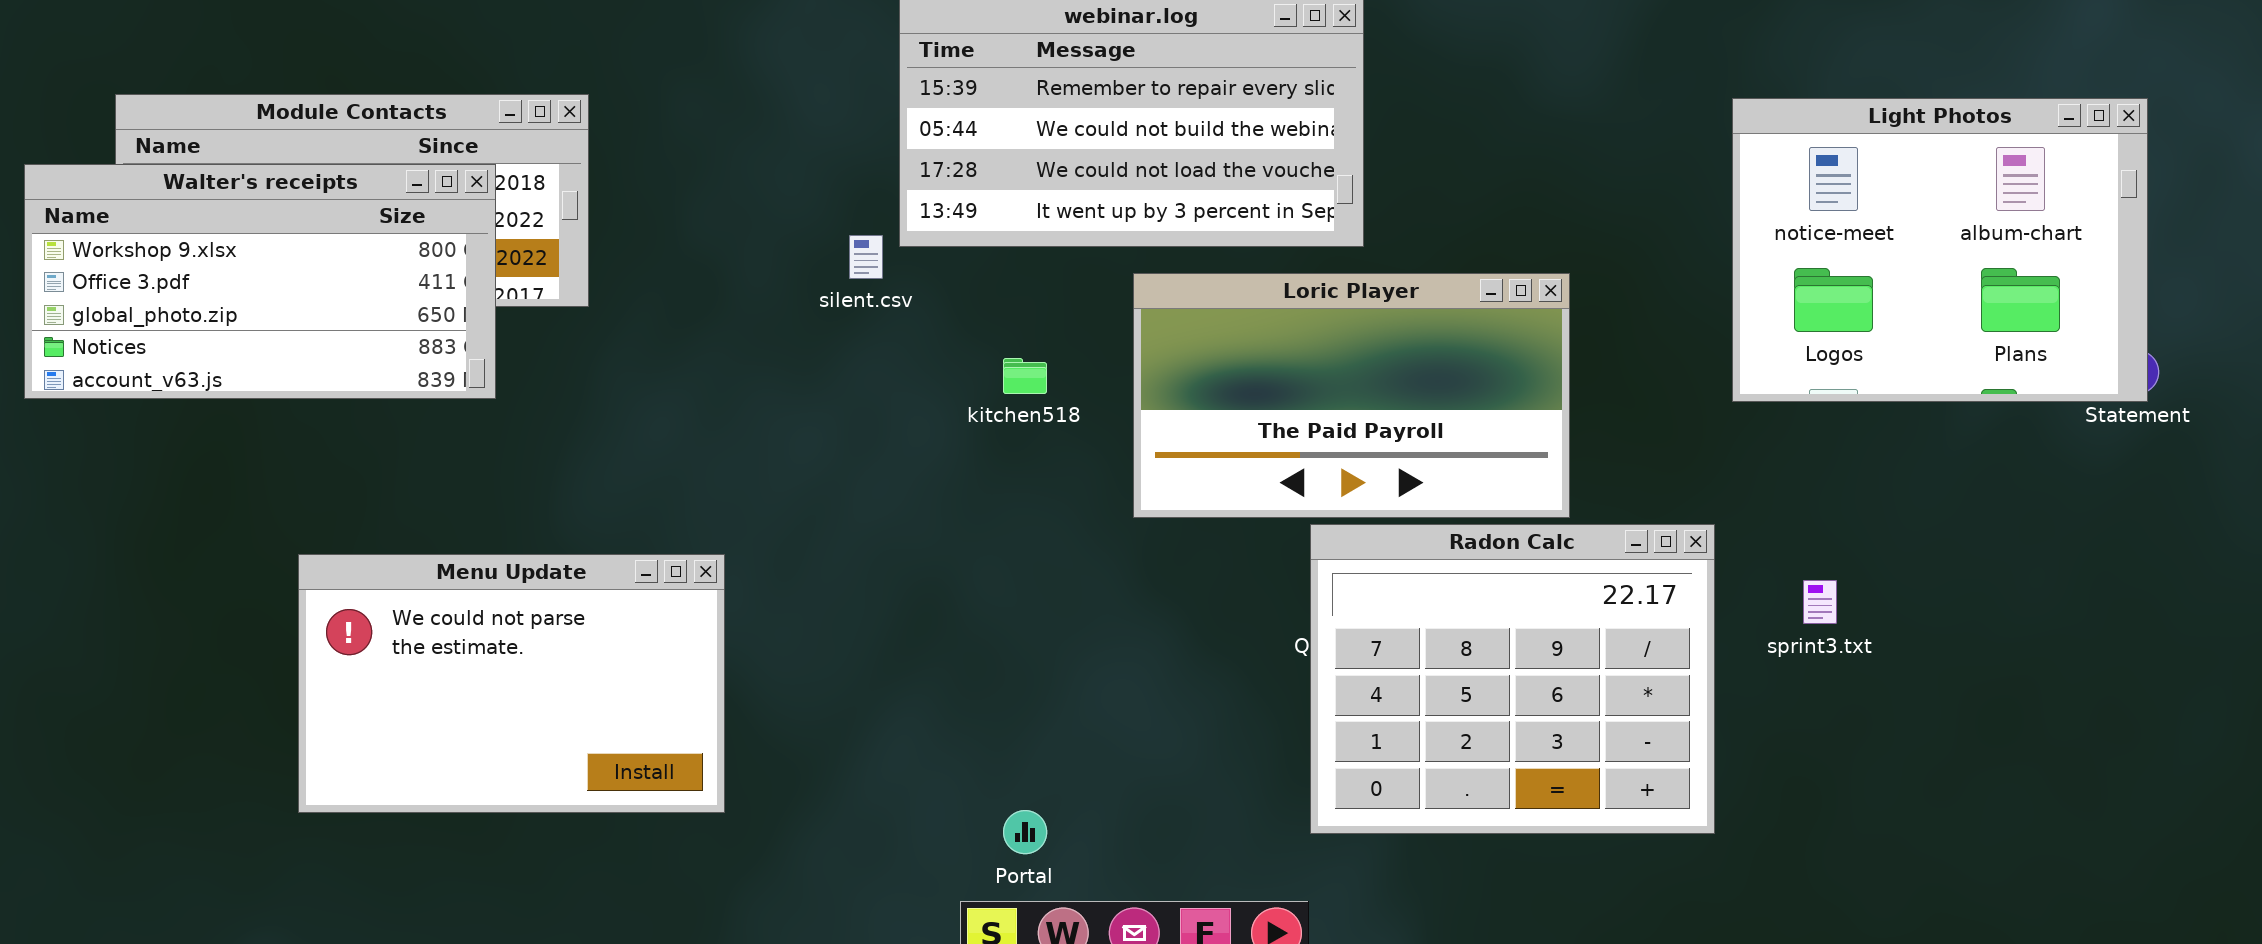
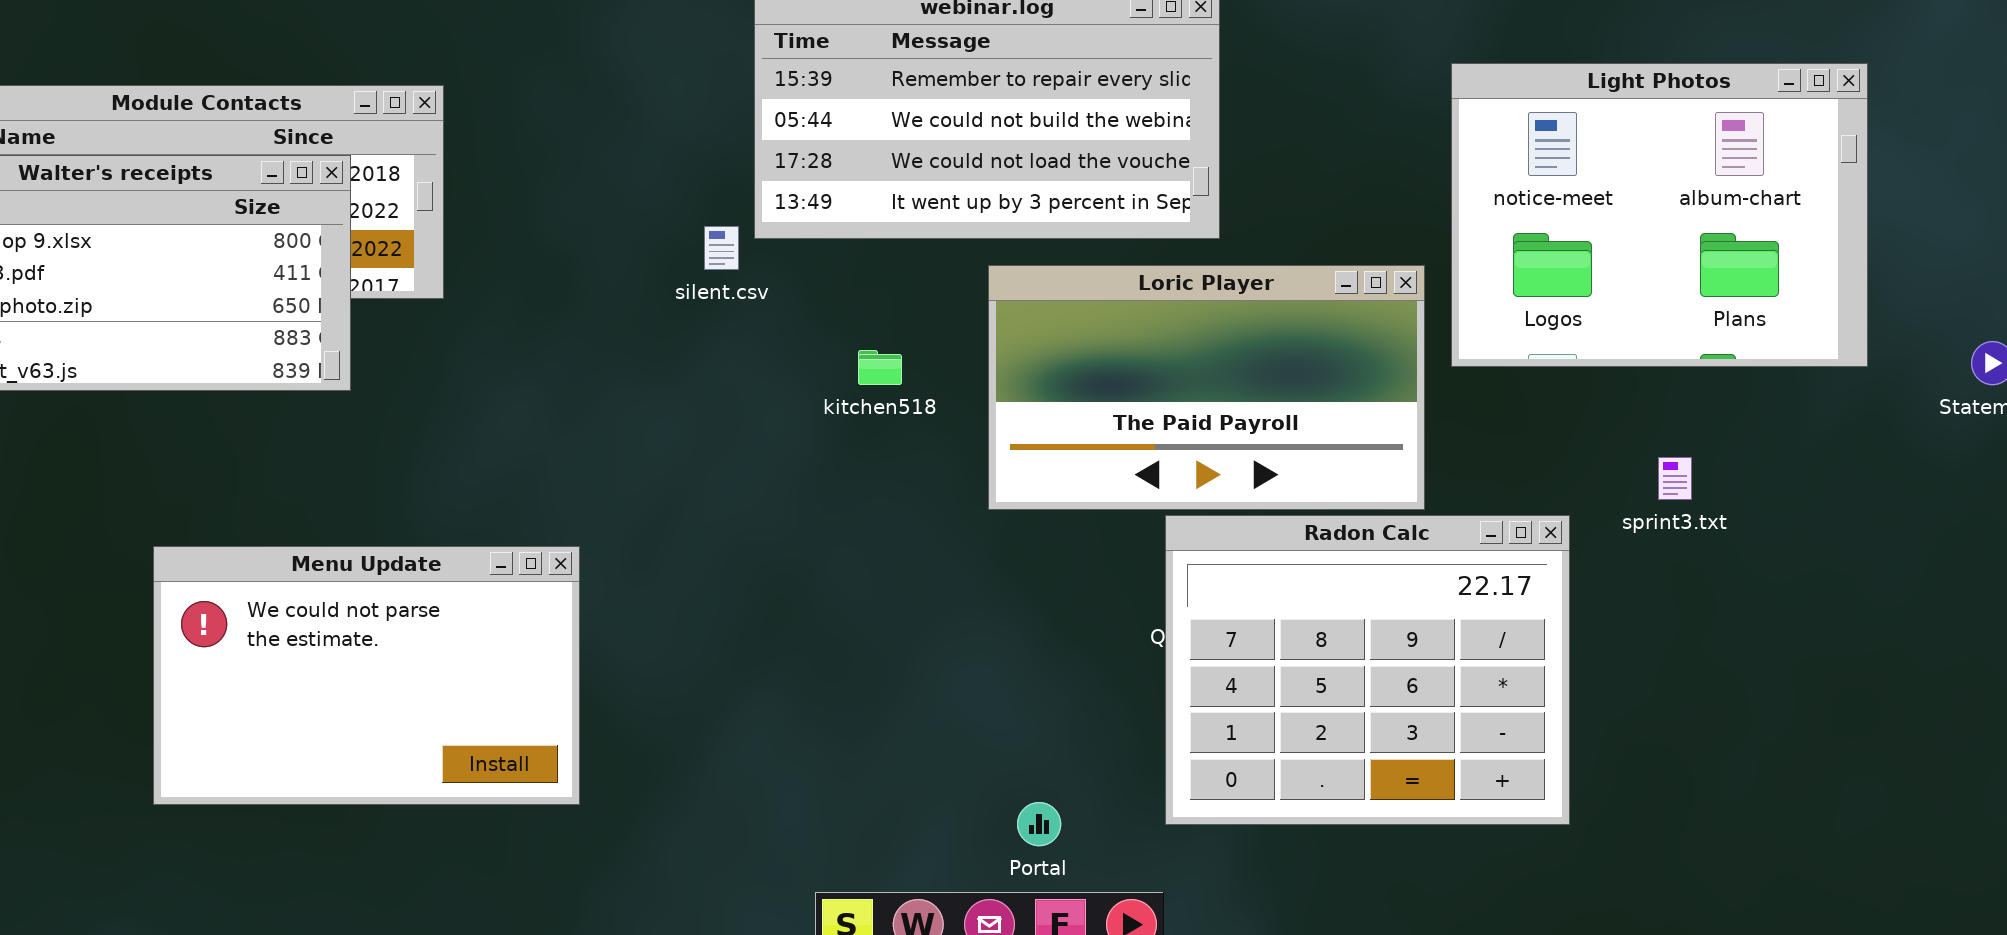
Light Photos: [1732,98,2148,402] -> [1451,63,1868,367], moved
sprint3.txt: [1803,580,1837,624] -> [1658,457,1692,500], moved
Portal: [1003,810,1047,854] -> [1017,802,1061,846], moved

